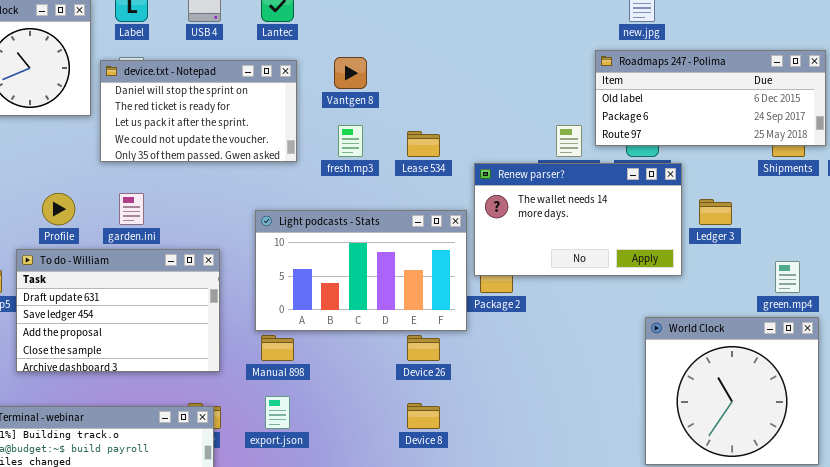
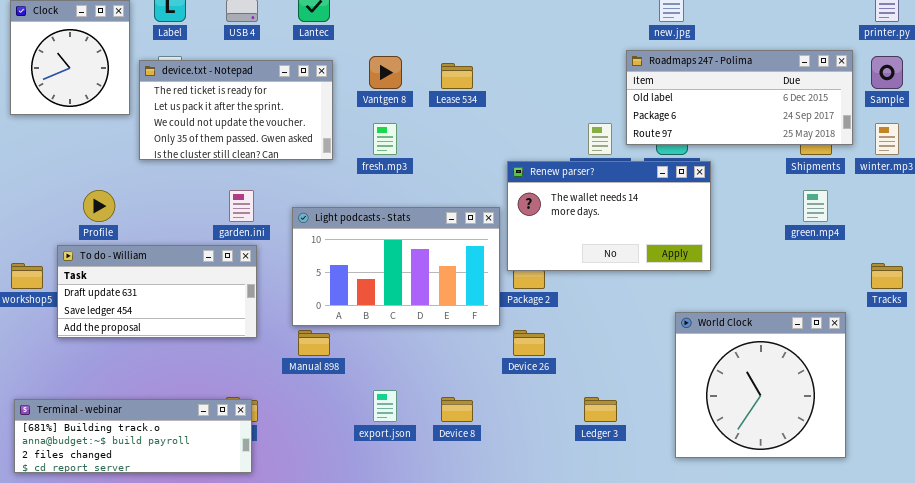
device.txt - Notepad: [100,60,297,162] -> [139,60,333,160], scrolled down 1 row
Lease 534: [407,131,440,157] -> [441,63,473,89], moved
garden.ini: [119,193,144,225] -> [229,190,254,222], moved
Ledger 3: [699,199,732,225] -> [584,397,617,422], moved
To do - William: [16,249,220,372] -> [57,245,257,338], resized
green.mp4: [775,261,800,293] -> [803,190,828,222], moved
Device 26: [407,335,440,361] -> [513,330,545,356], moved
export.json: [265,396,290,429] -> [373,390,397,422], moved

